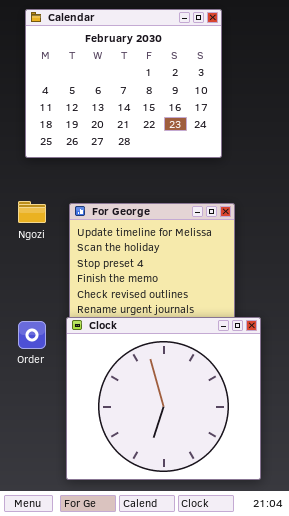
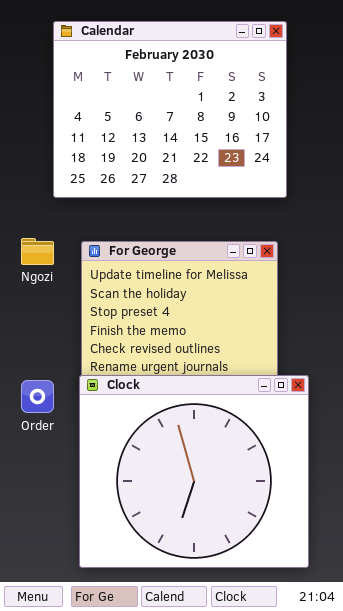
Calendar: [25,9,222,158] -> [53,21,287,198], moved

